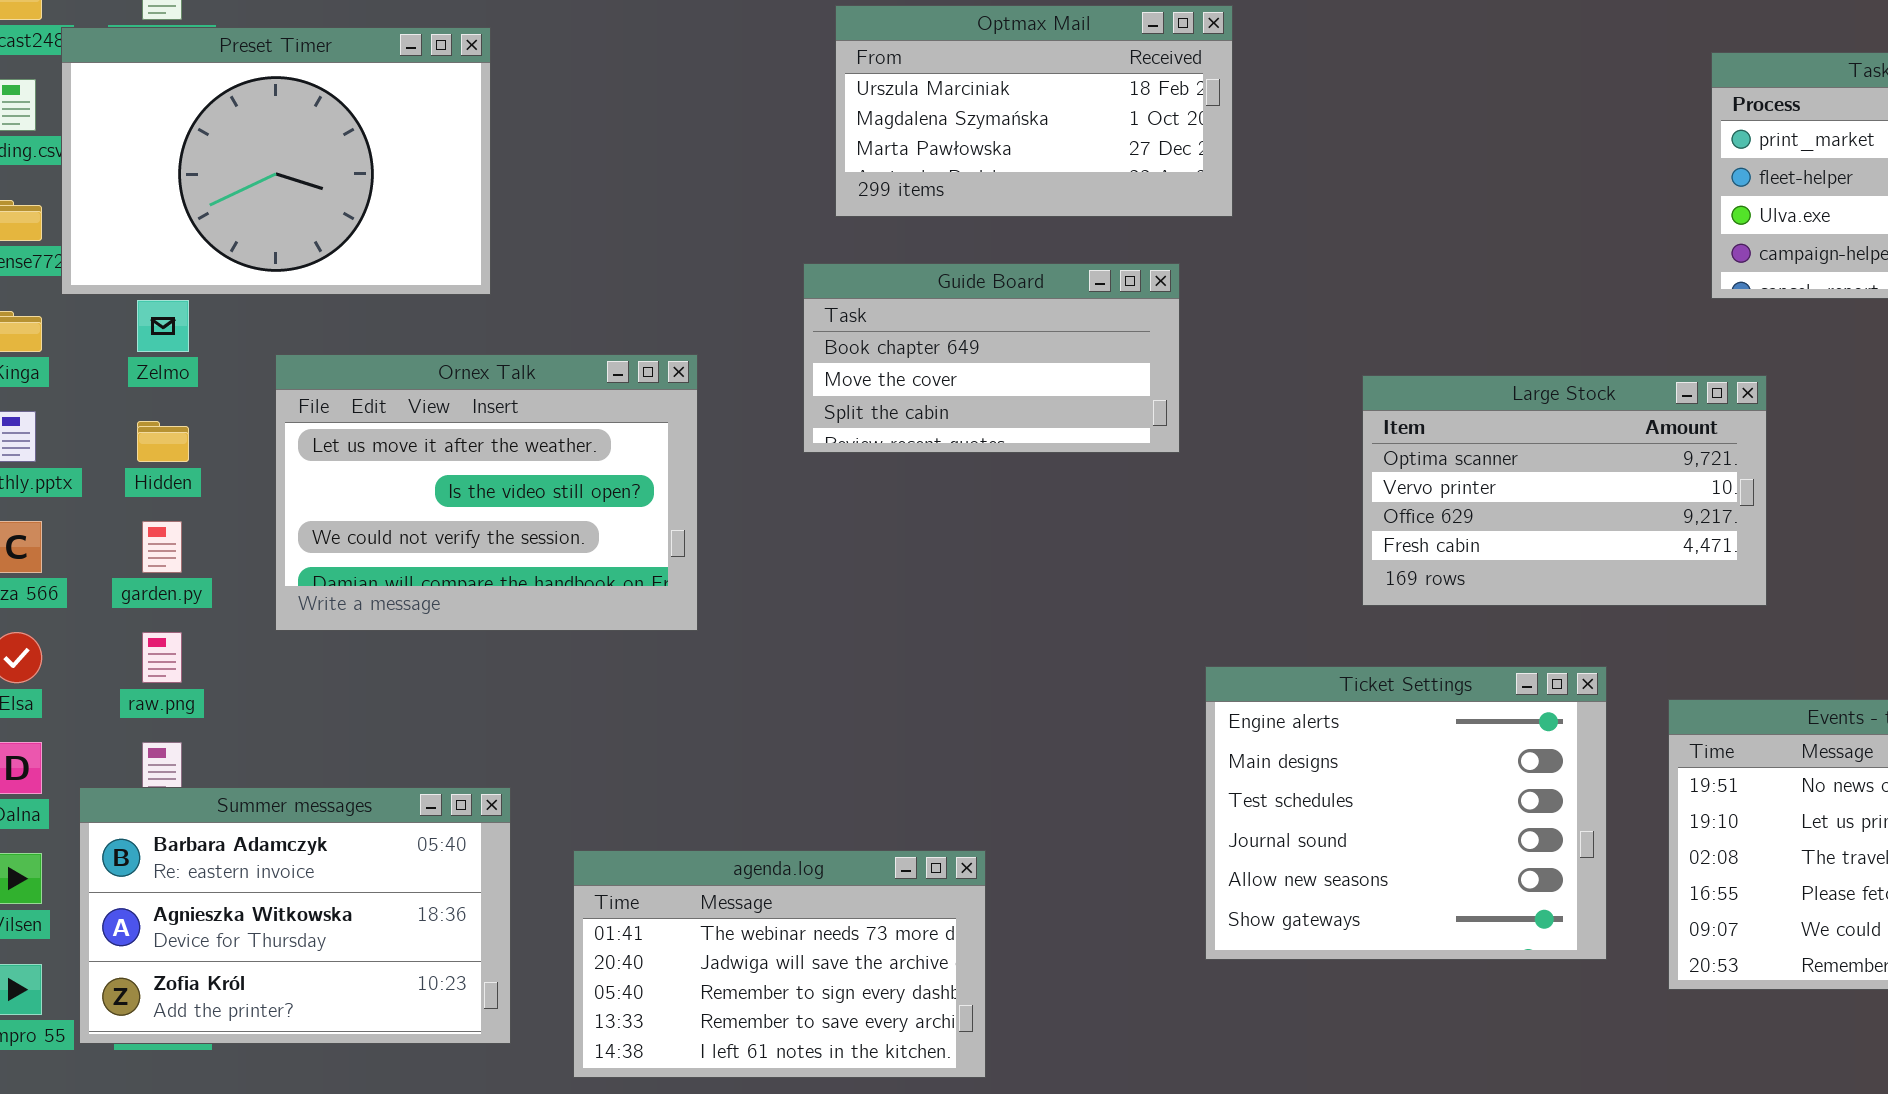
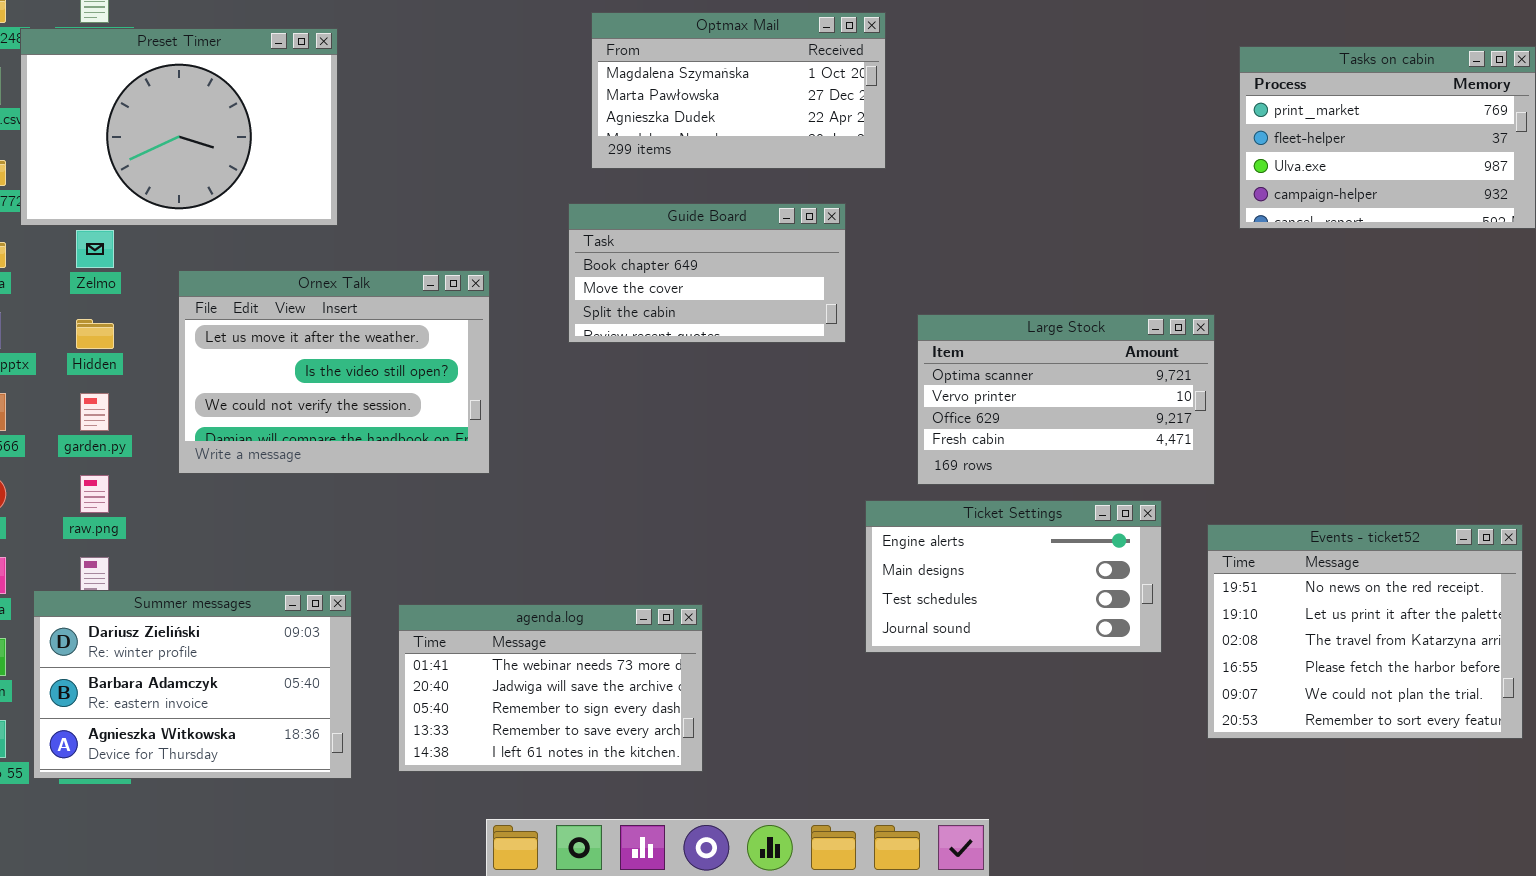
Optmax Mail: [835,5,1233,217] -> [591,12,886,169], scrolled down 1 row
Large Stock: [1362,375,1767,606] -> [917,314,1215,485], moved
Ticket Settings: [1205,666,1607,960] -> [865,500,1162,653], resized
Summer messages: [79,787,511,1044] -> [33,590,352,779], scrolled up 1 row
agenda.log: [573,850,986,1078] -> [398,604,703,772], moved

